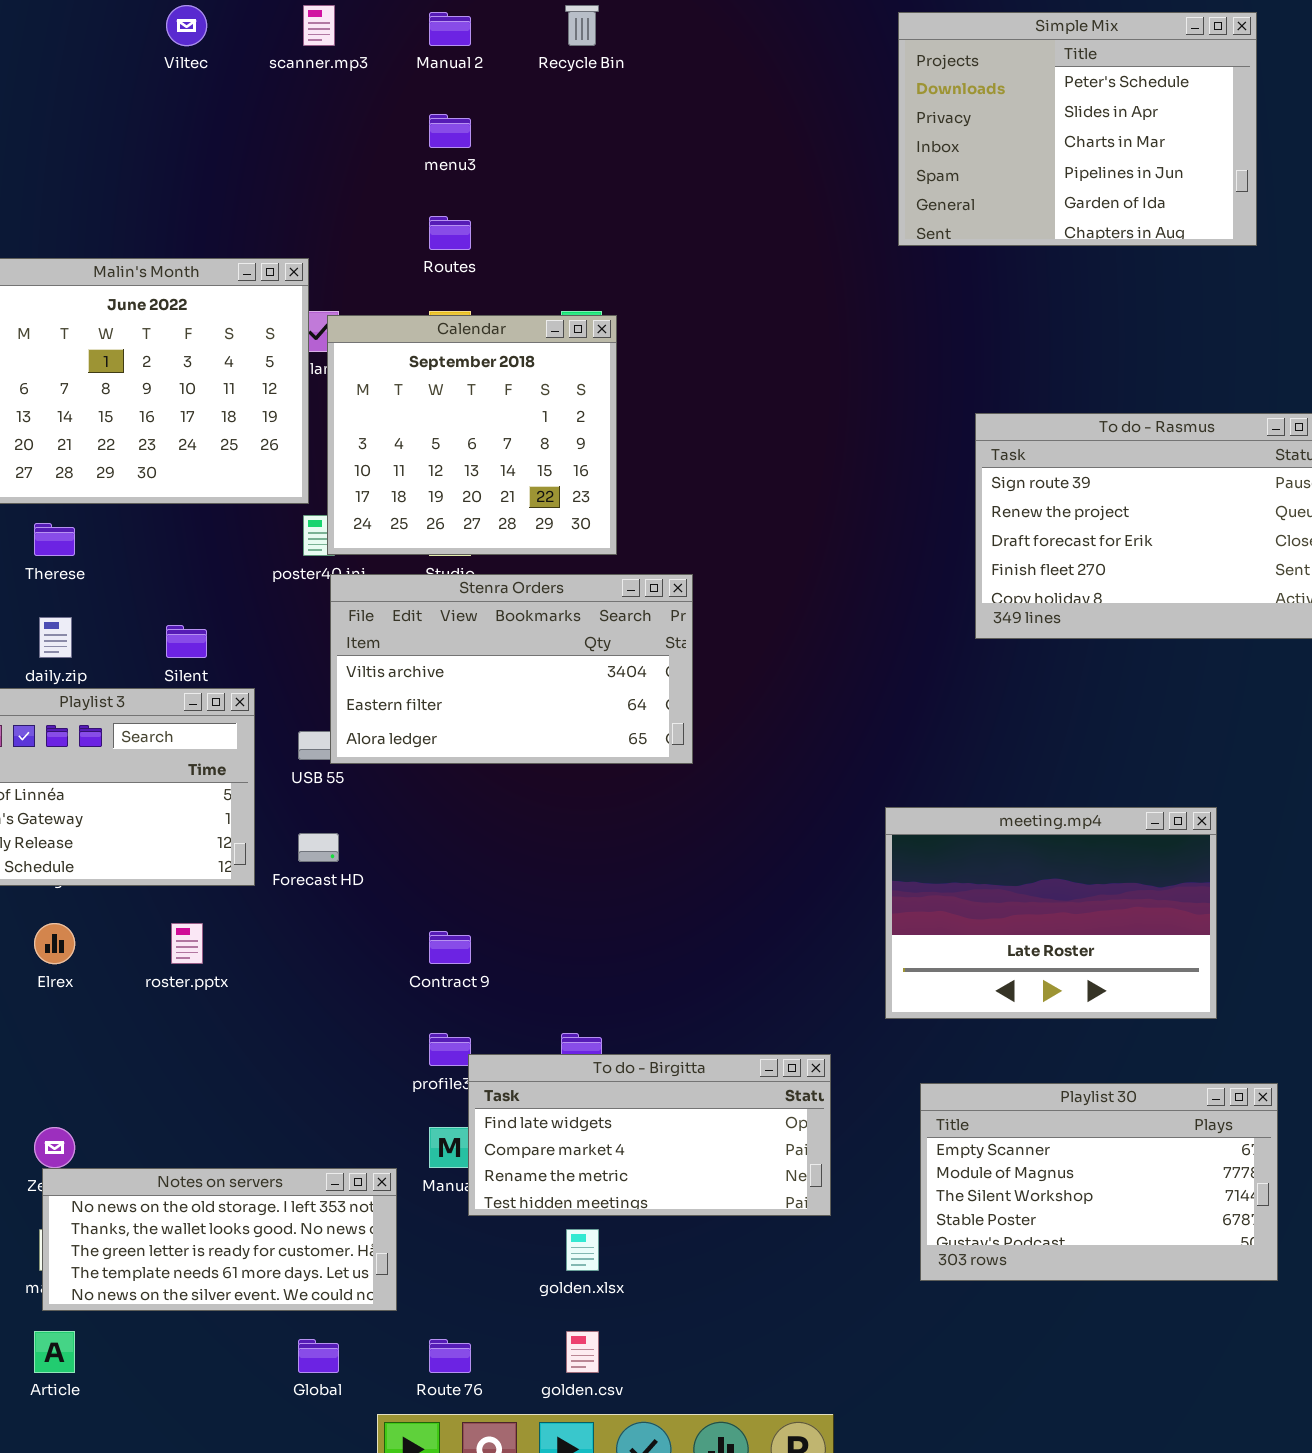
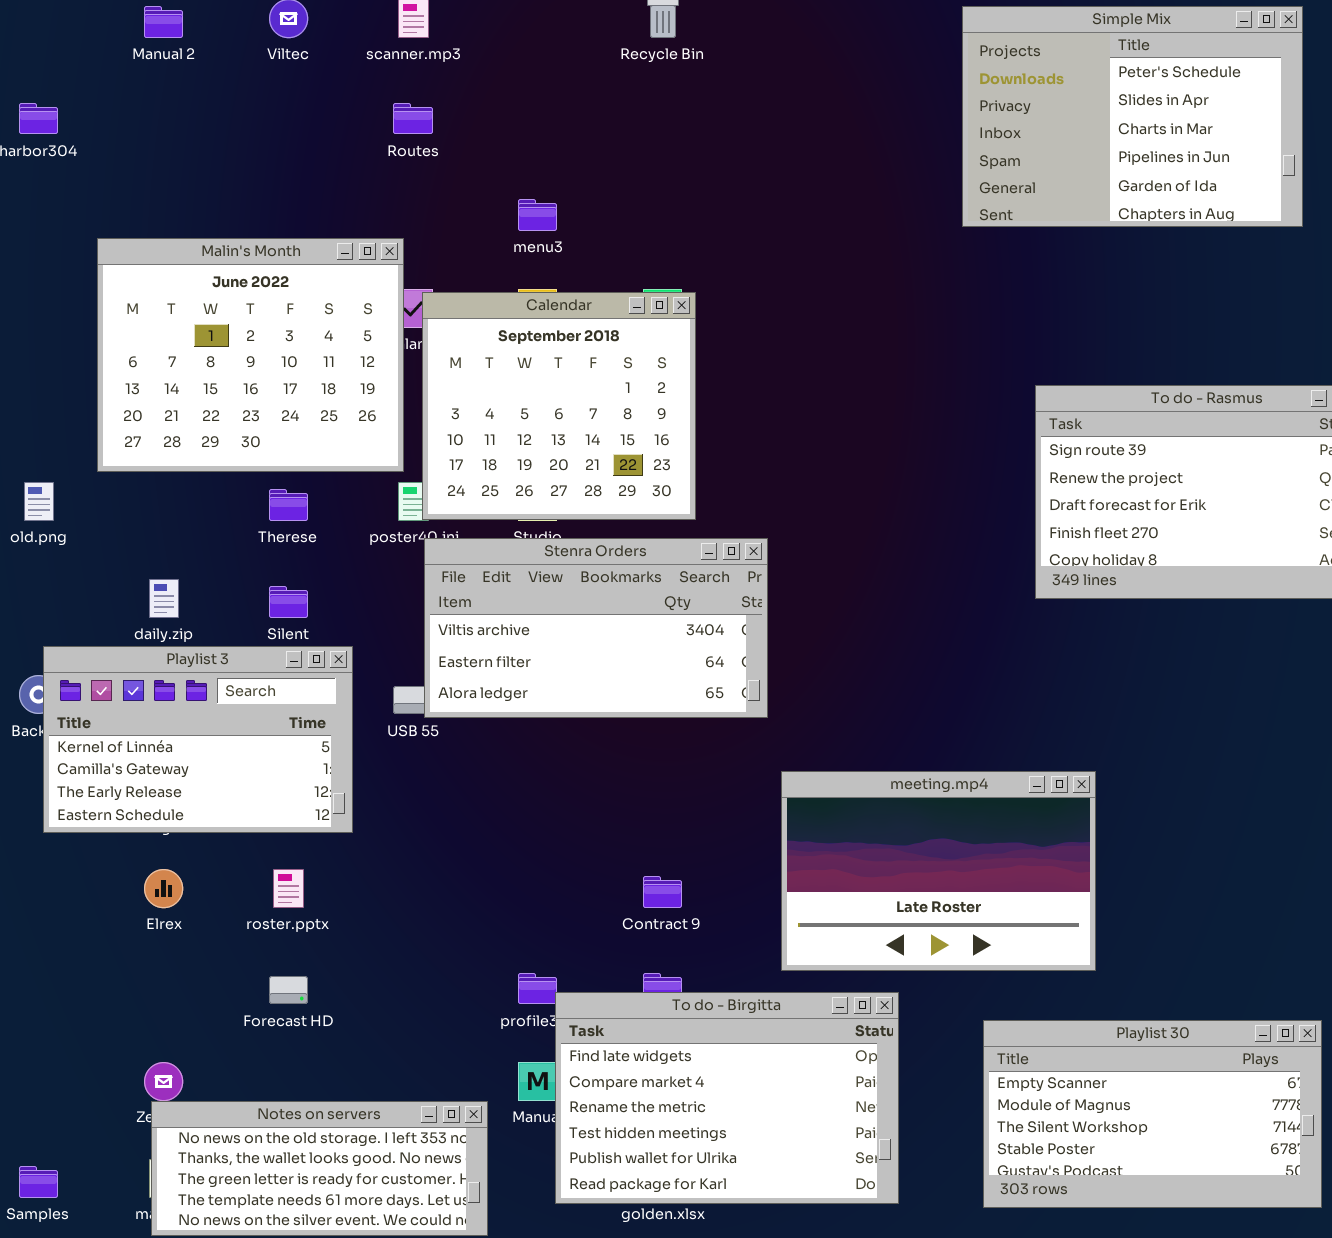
Manual 2: [429,12,471,46] -> [144,6,183,38], moved
menu3: [429,114,471,148] -> [518,199,557,231], moved
Routes: [429,216,471,250] -> [393,103,433,134], moved
Therese: [34,523,75,556] -> [269,489,308,521], moved
meeting.mp4: [885,807,1217,1019] -> [781,771,1096,971], moved
Forecast HD: [298,833,339,862] -> [269,976,308,1004], moved
Contract 9: [429,931,471,964] -> [643,876,682,908], moved
To do - Birgitta: [468,1054,831,1216] -> [555,992,899,1204], resized

